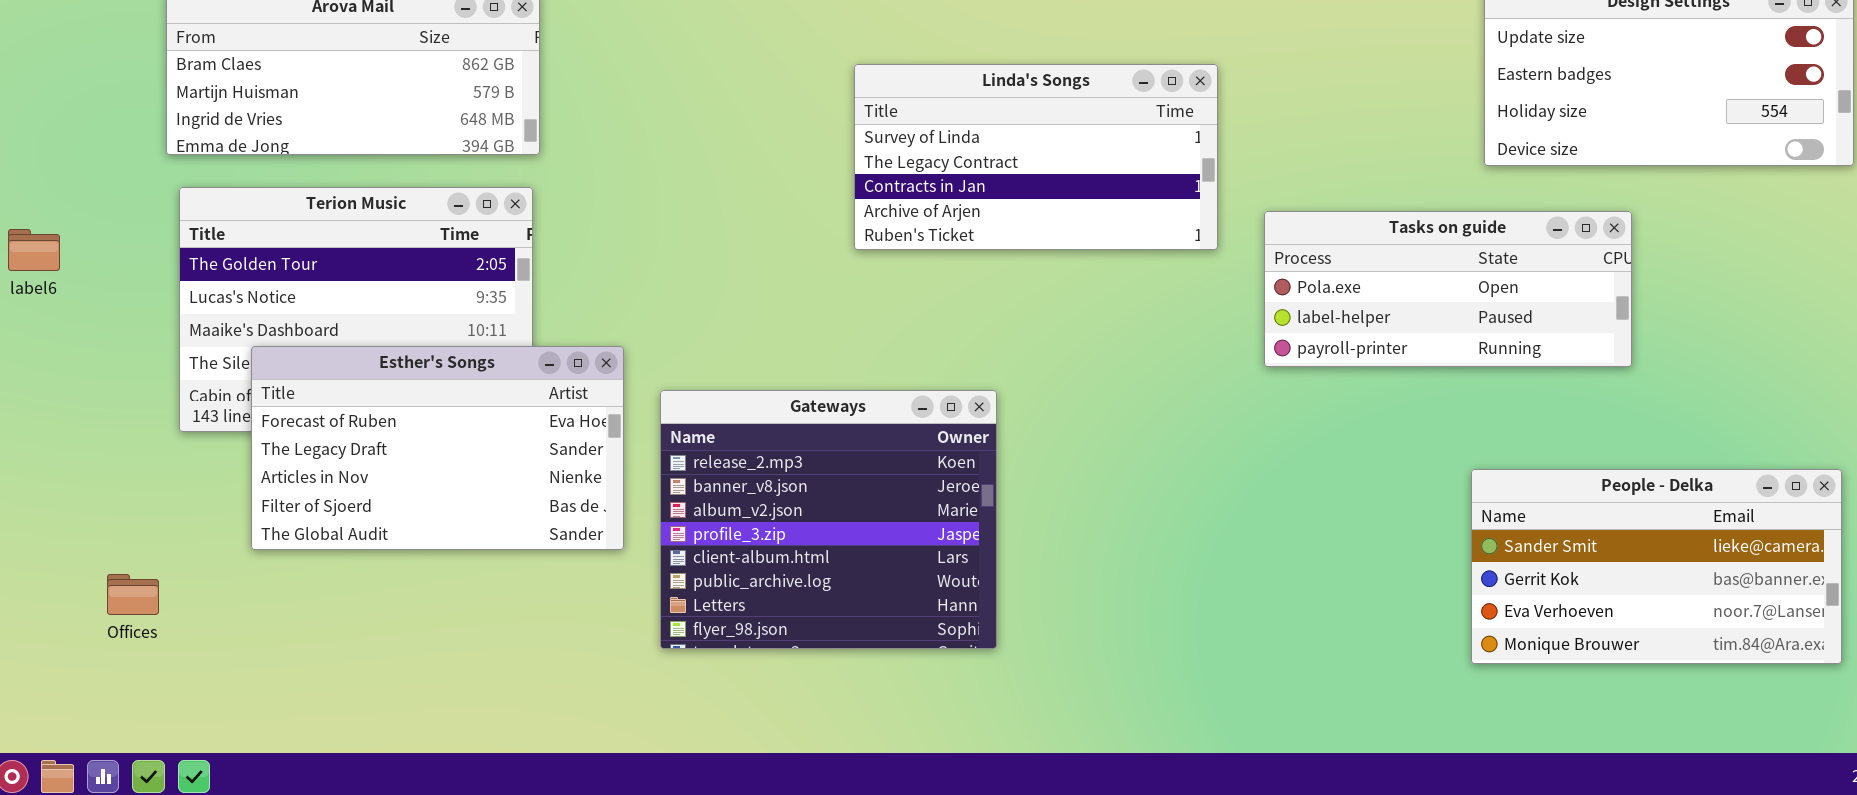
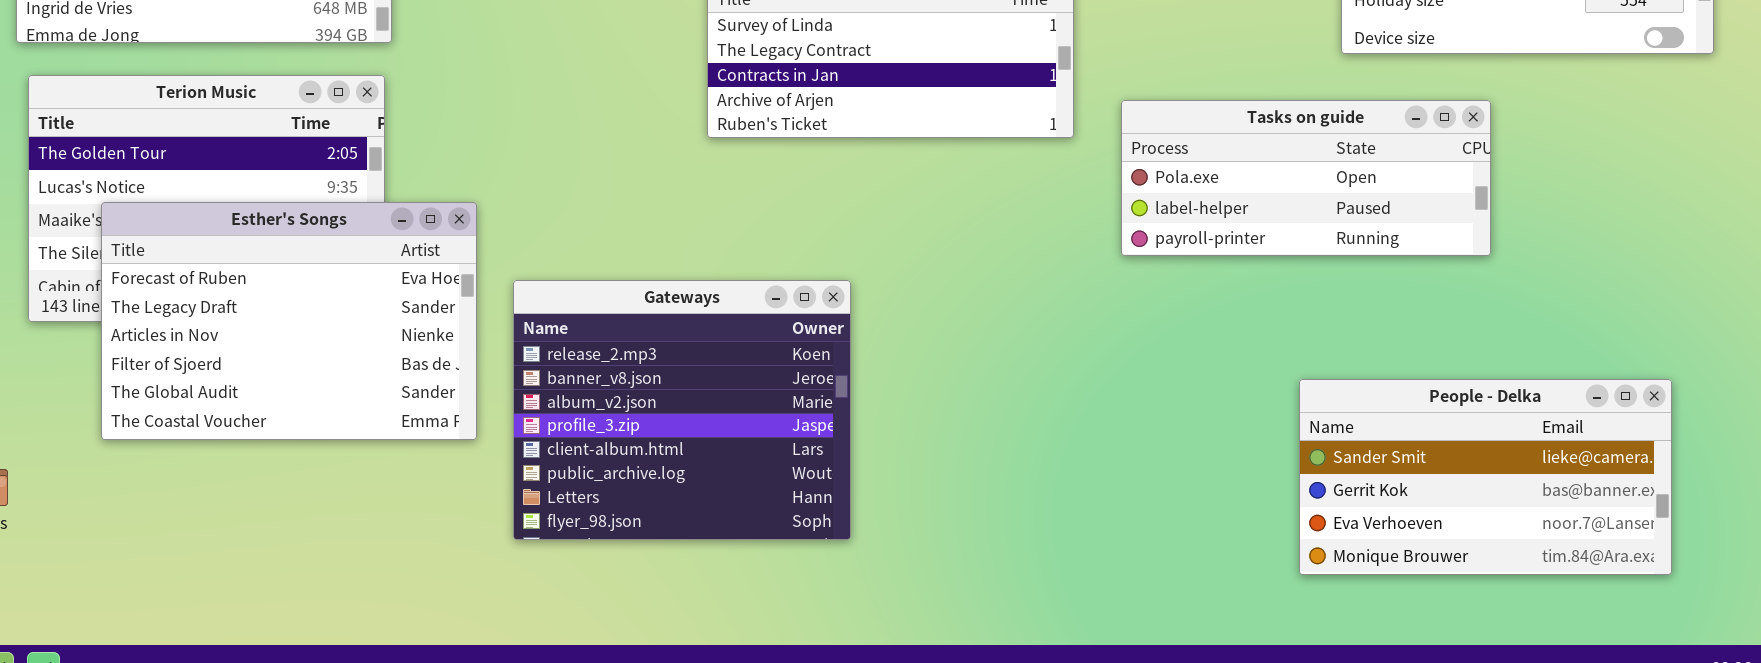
Esther's Songs: [251,346,624,550] -> [101,202,477,440], resized
People - Delka: [1471,469,1842,664] -> [1299,379,1672,575], moved

